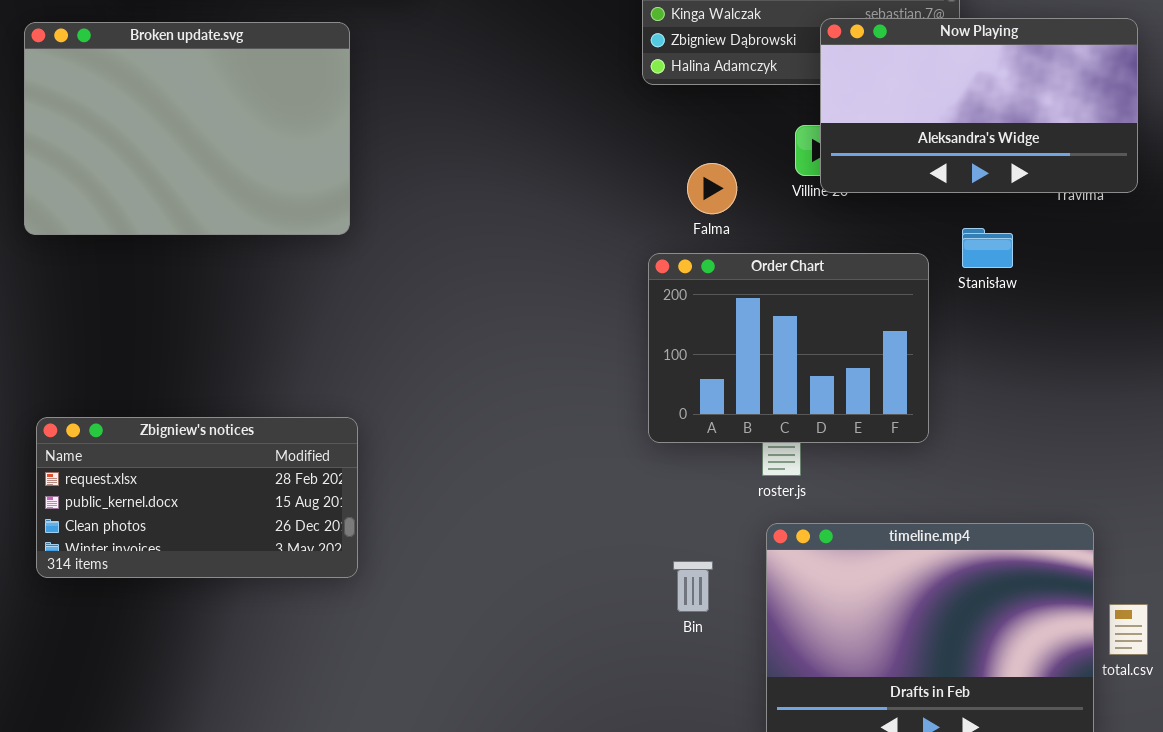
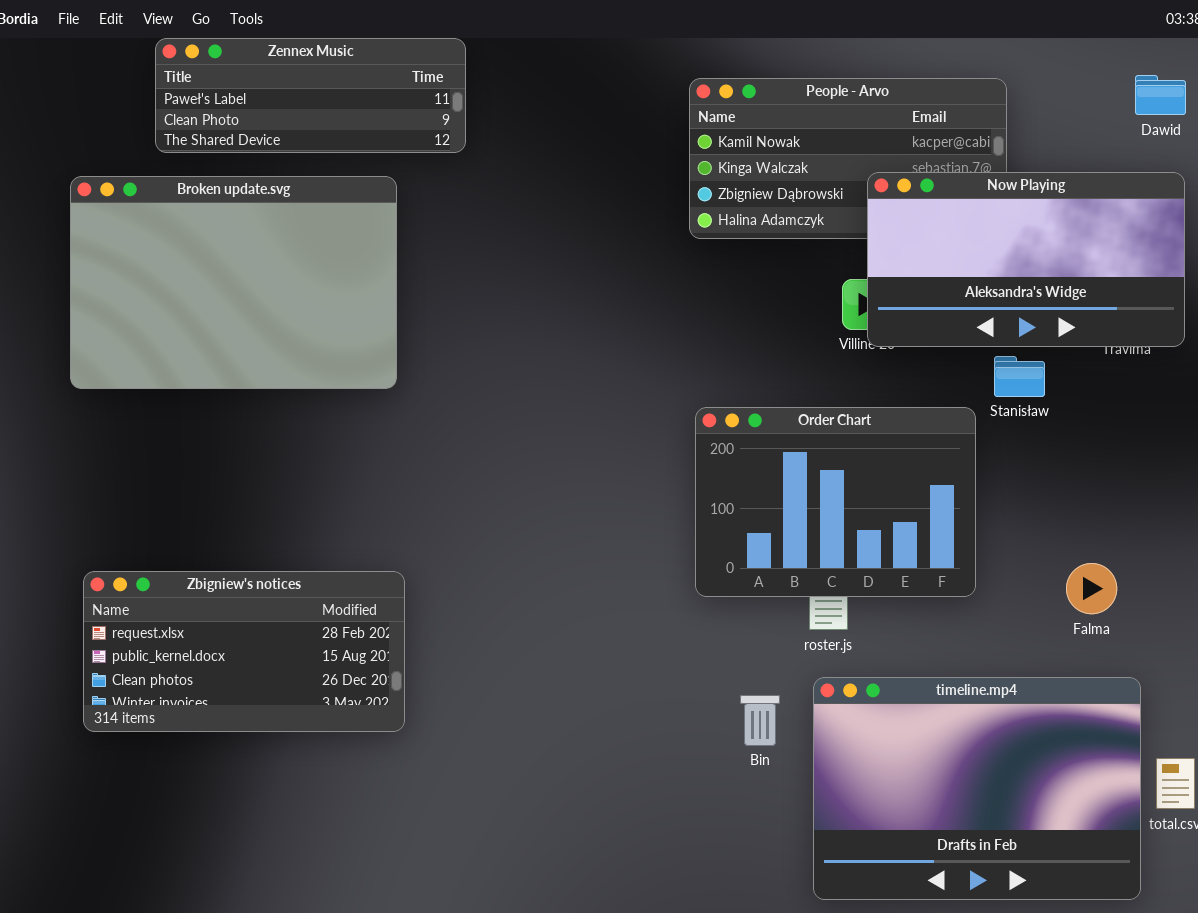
Falma: [687,163,737,214] -> [1066,563,1117,614], moved
Stanisław: [962,228,1013,268] -> [994,356,1045,397], moved
Bin: [673,561,713,612] -> [740,695,780,746], moved

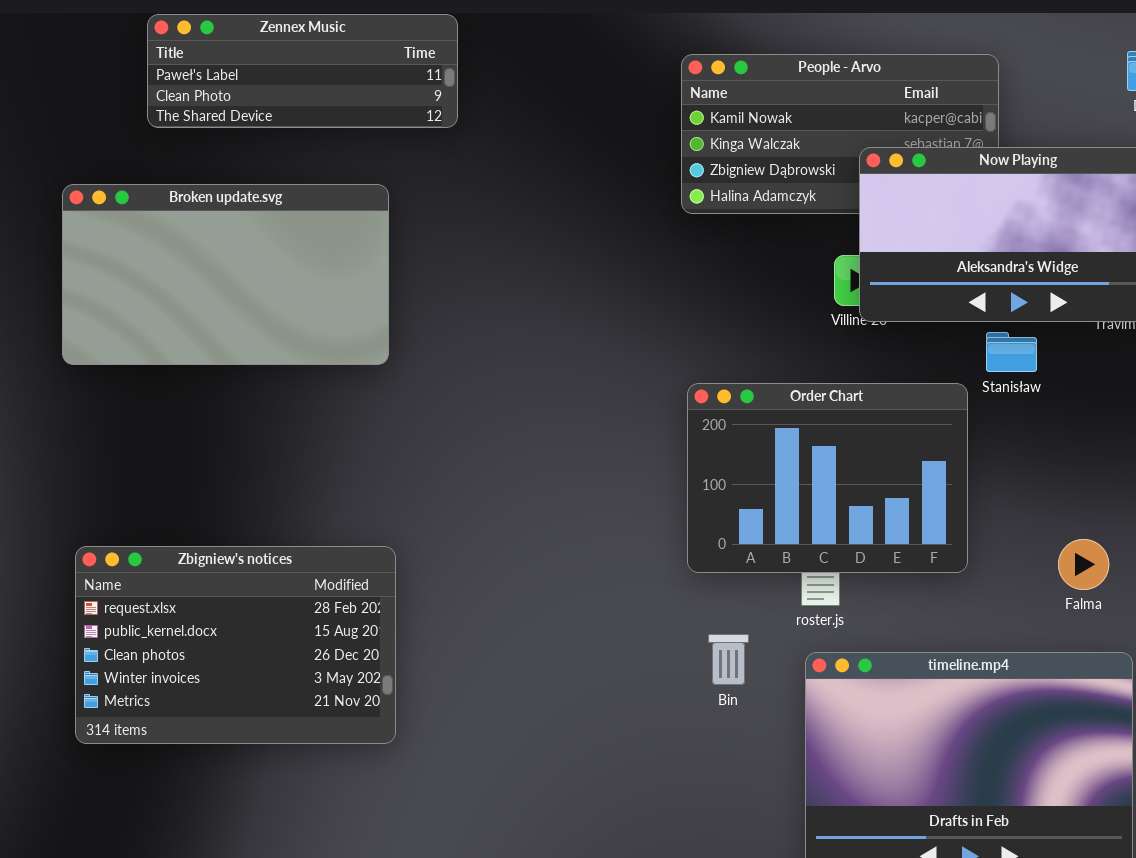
Broken update.svg: [70,176,397,389] -> [62,184,389,365], resized
Zbigniew's notices: [83,571,405,732] -> [75,546,396,744], resized
Bin: [740,695,780,746] -> [708,634,749,685], moved

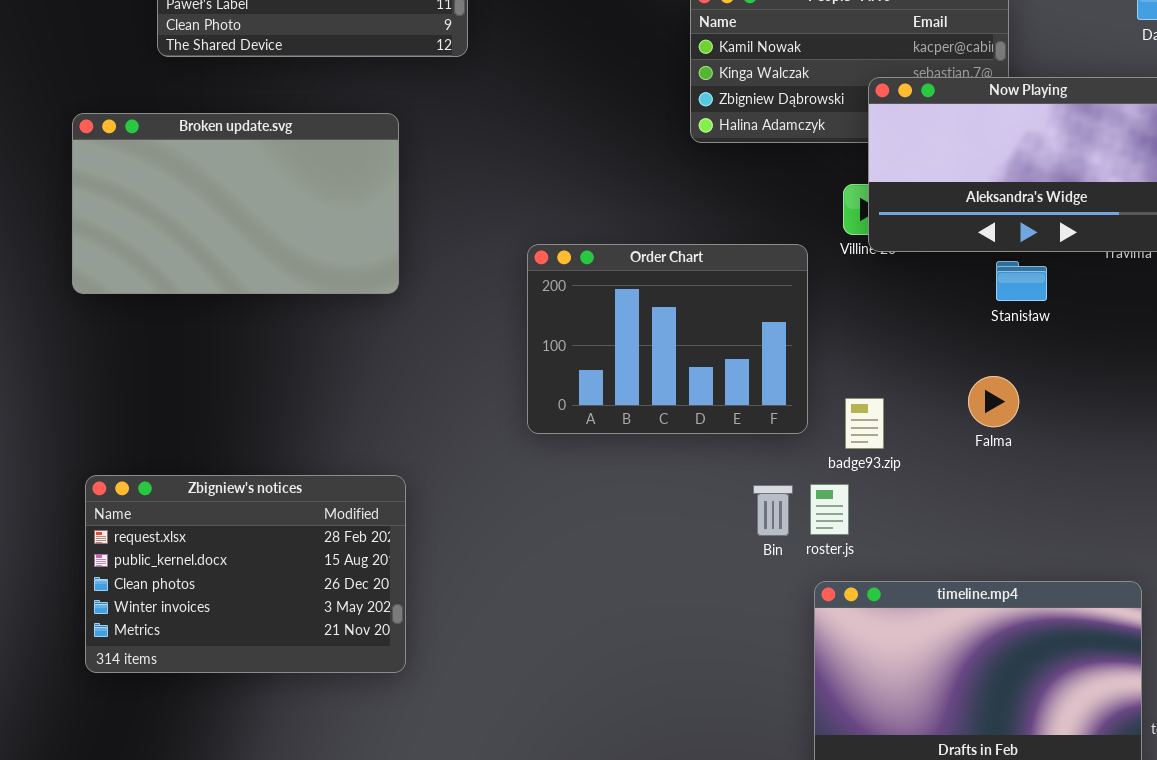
Order Chart: [687,383,968,573] -> [527,244,808,434], moved
Falma: [1058,539,1109,590] -> [968,376,1019,427], moved
Bin: [708,634,749,685] -> [753,485,793,536], moved

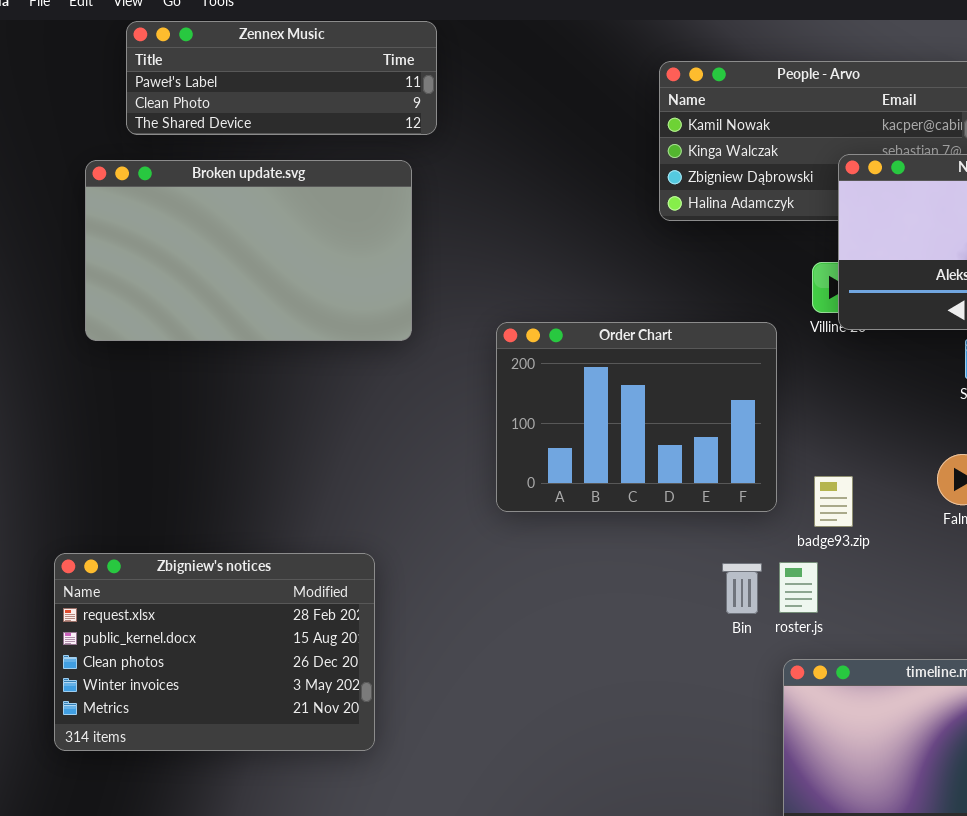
Broken update.svg: [72,113,399,294] -> [85,160,412,341], moved

